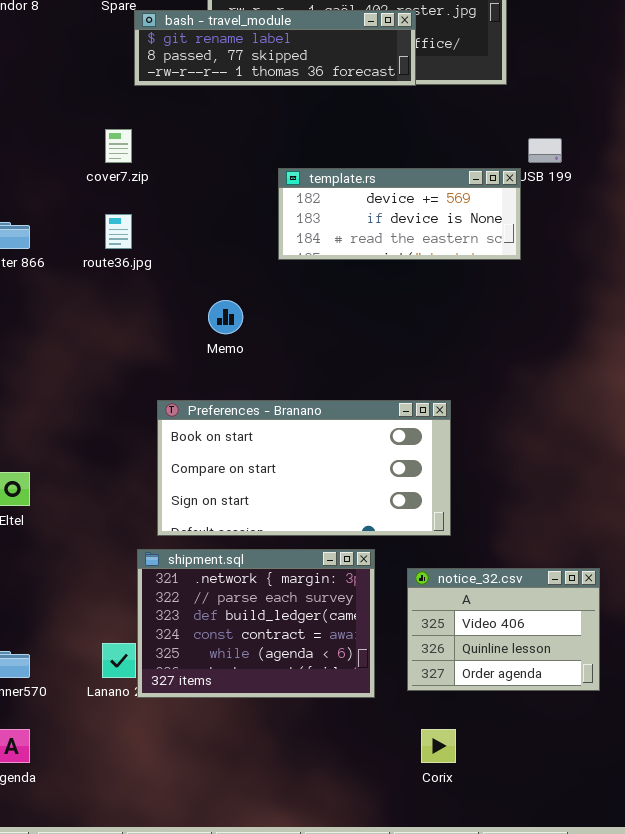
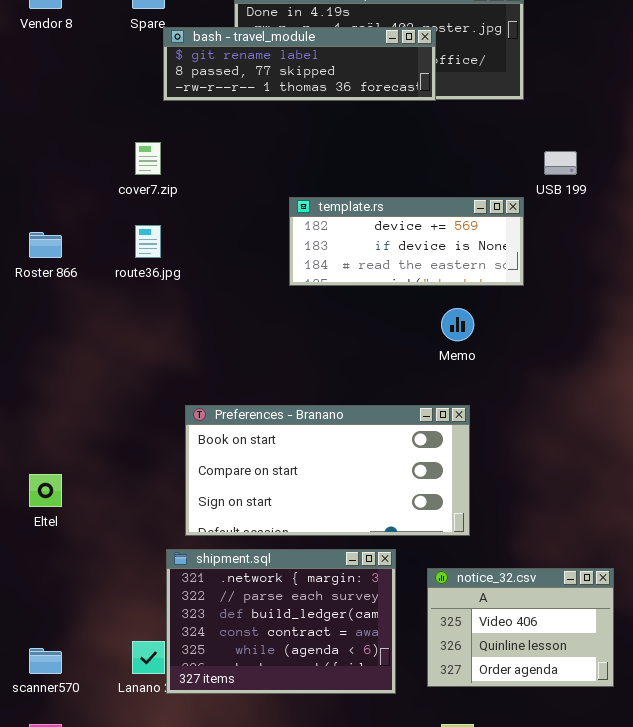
template.rs: [278,168,521,260] -> [289,197,524,286], moved
Memo: [208,300,243,334] -> [441,308,474,341], moved

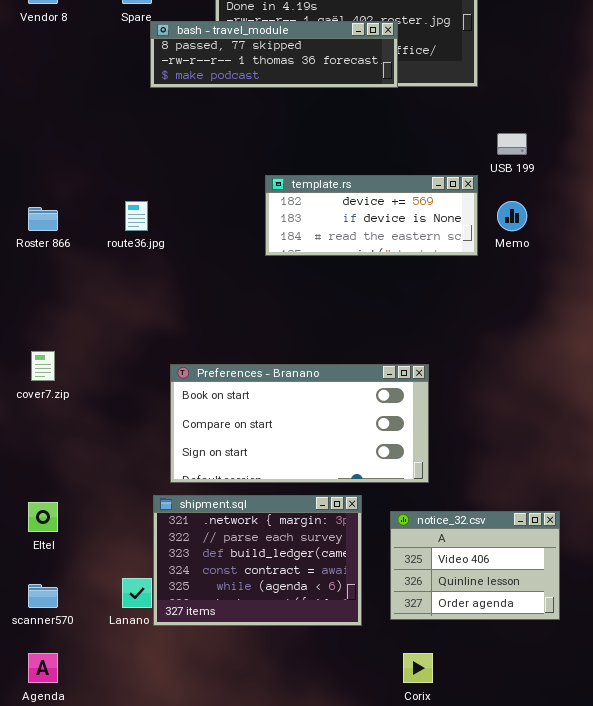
bash - travel_module: [163,27,436,101] -> [150,21,398,88], scrolled down 1 row
cover7.zip: [135,142,161,175] -> [31,351,55,381], moved
Memo: [441,308,474,341] -> [497,201,527,231], moved
Eltel: [29,474,62,507] -> [28,502,58,532], moved

